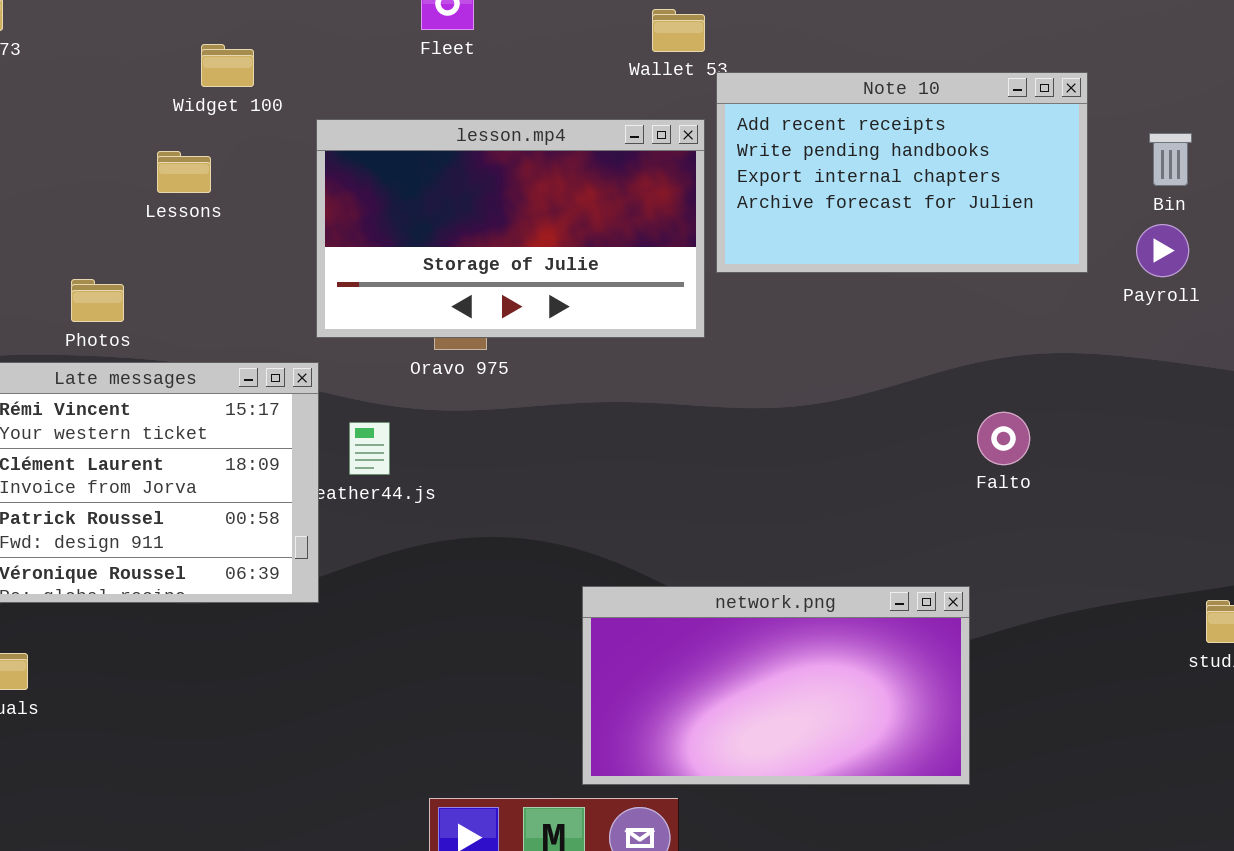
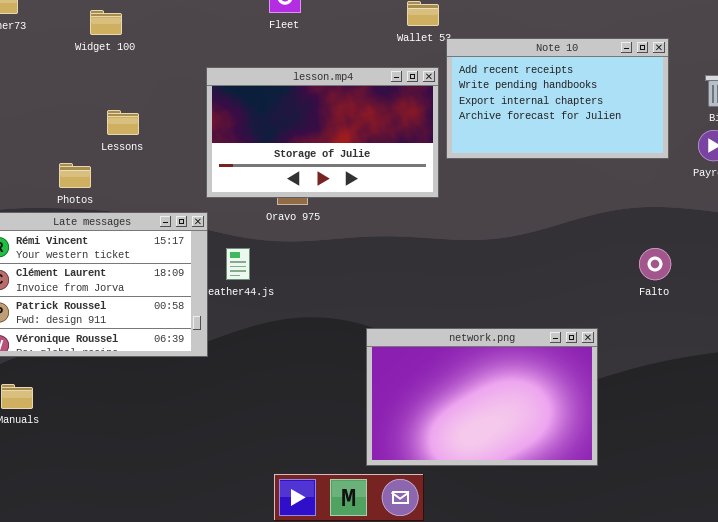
Widget 100: [201,44,254,87] -> [90,10,122,35], moved
Lessons: [157,151,211,193] -> [107,110,139,135], moved
Falto: [977,412,1030,465] -> [639,248,671,280], moved
network.png: [582,586,970,785] -> [366,328,598,466], resized

